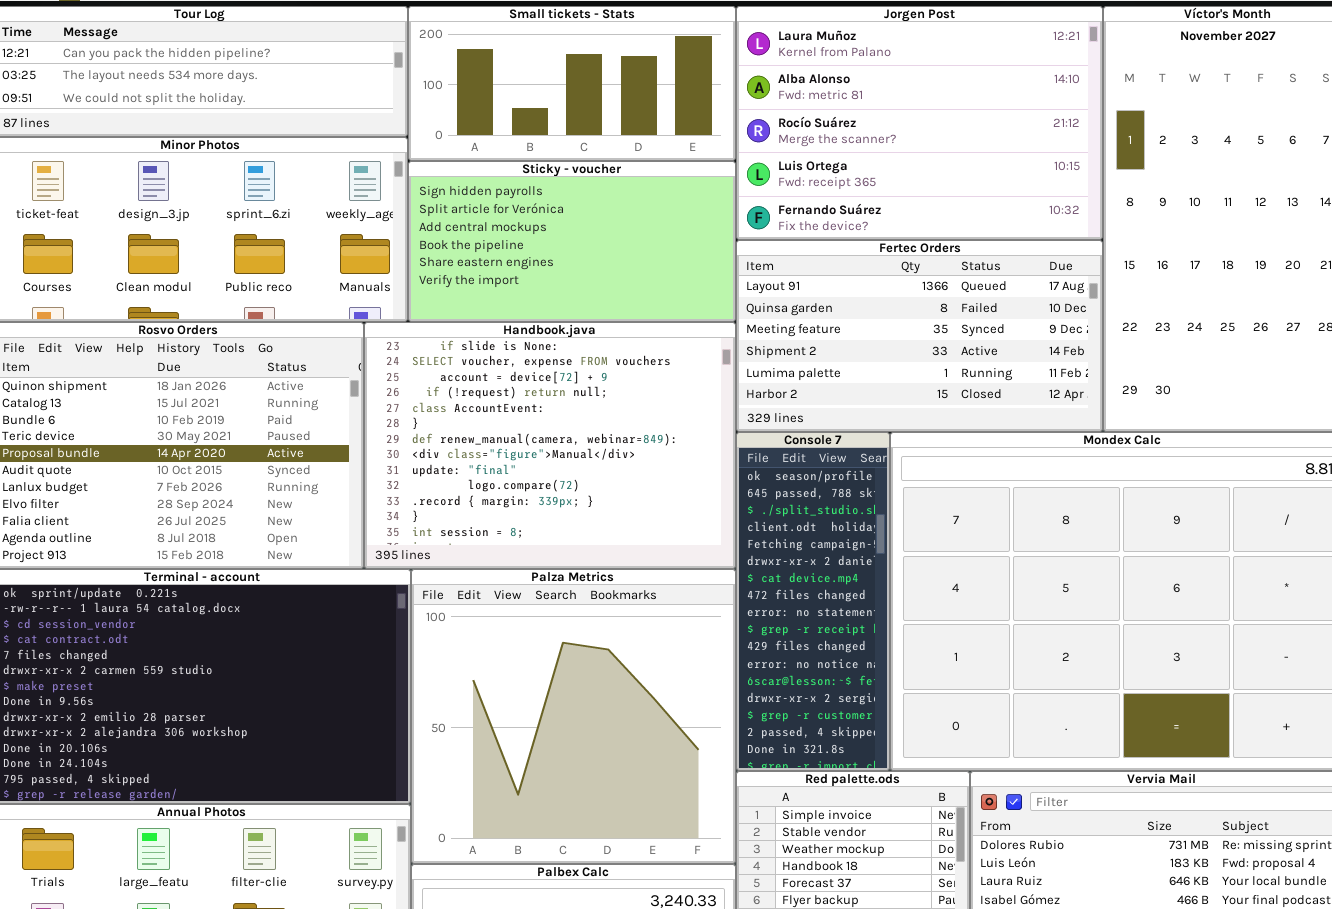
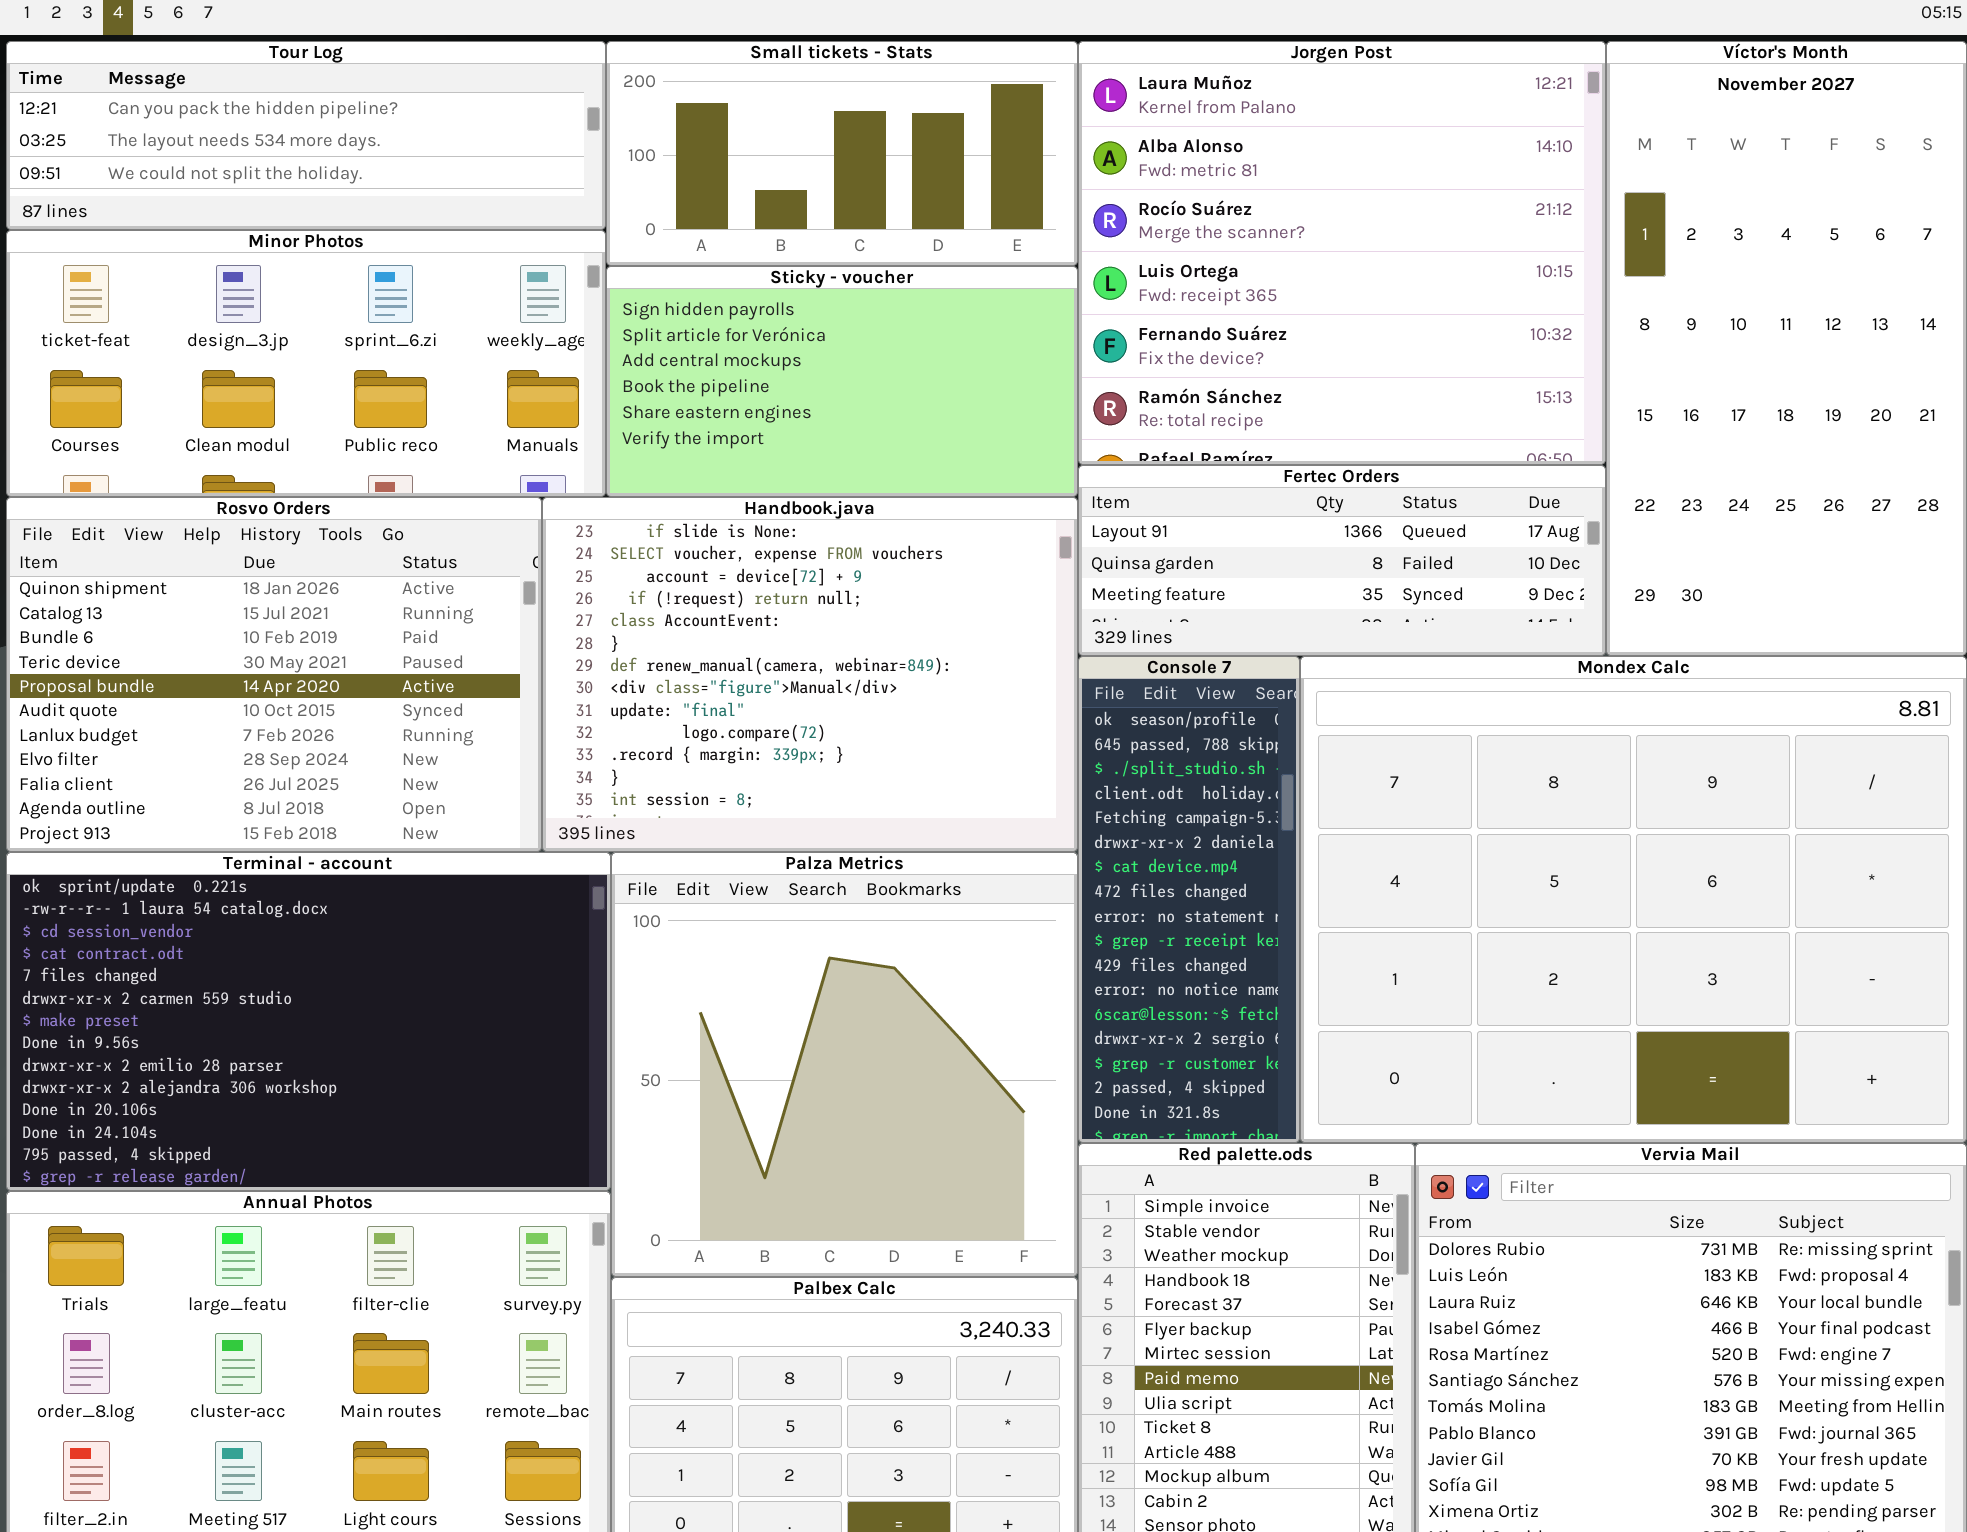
Jorgen Post: [736,6,1103,240] -> [1078,41,1606,465], resized
Fertec Orders: [736,240,1103,432] -> [1078,465,1606,656], resized

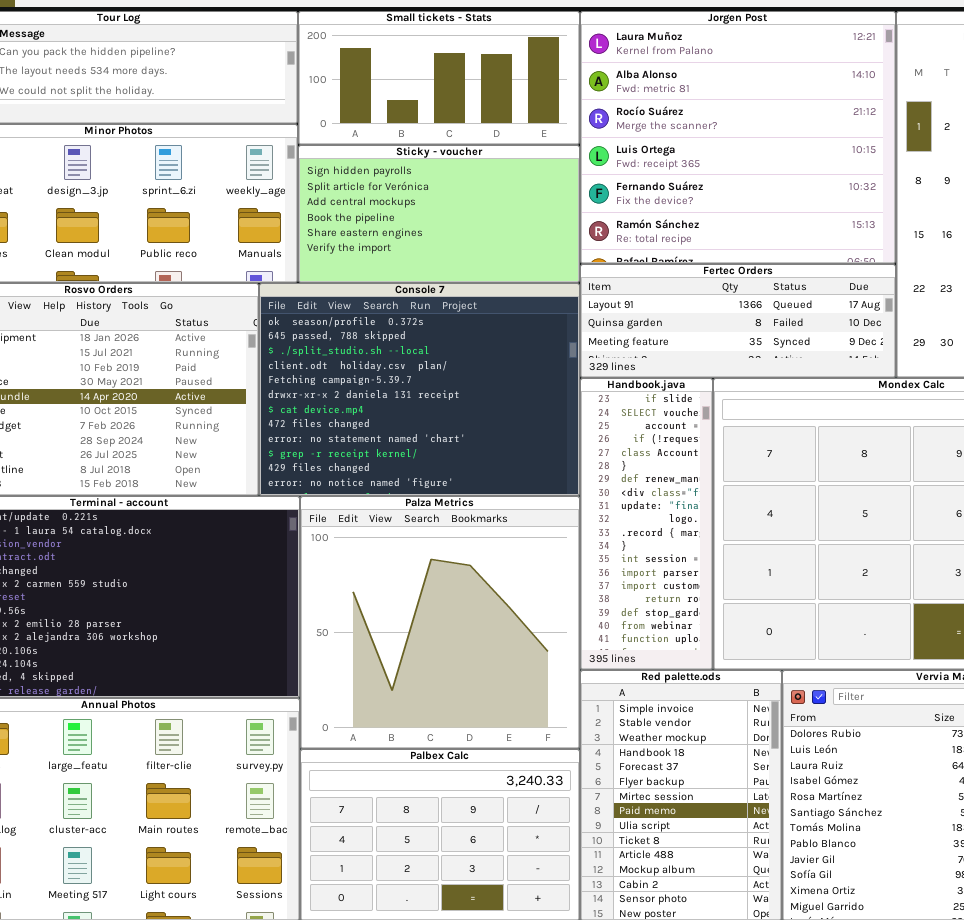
Handbook.java: [542,497,1078,852] -> [580,378,713,670], moved, resized
Console 7: [1078,656,1300,1143] -> [259,283,580,496], moved, resized

